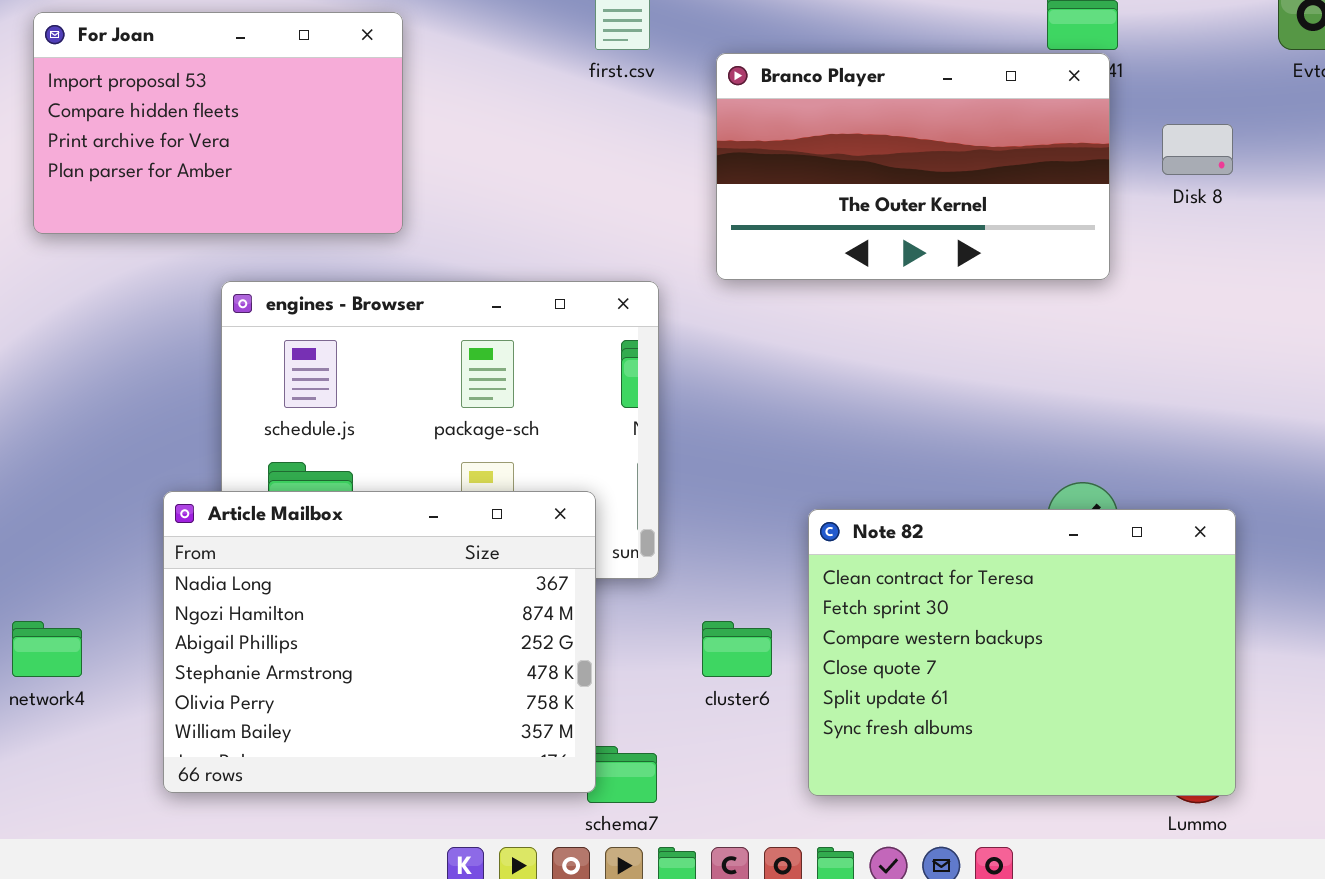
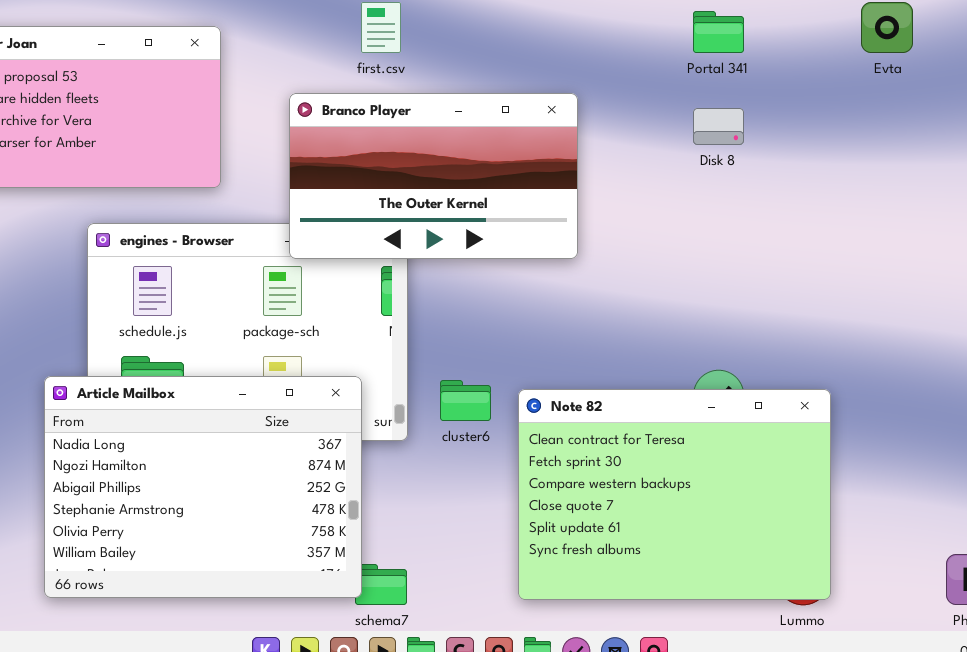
Branco Player: [716,53,1110,280] -> [289,93,578,259], moved
Disk 8: [1162,124,1233,175] -> [693,108,744,145], moved
cluster6: [702,621,772,677] -> [440,380,491,421], moved

